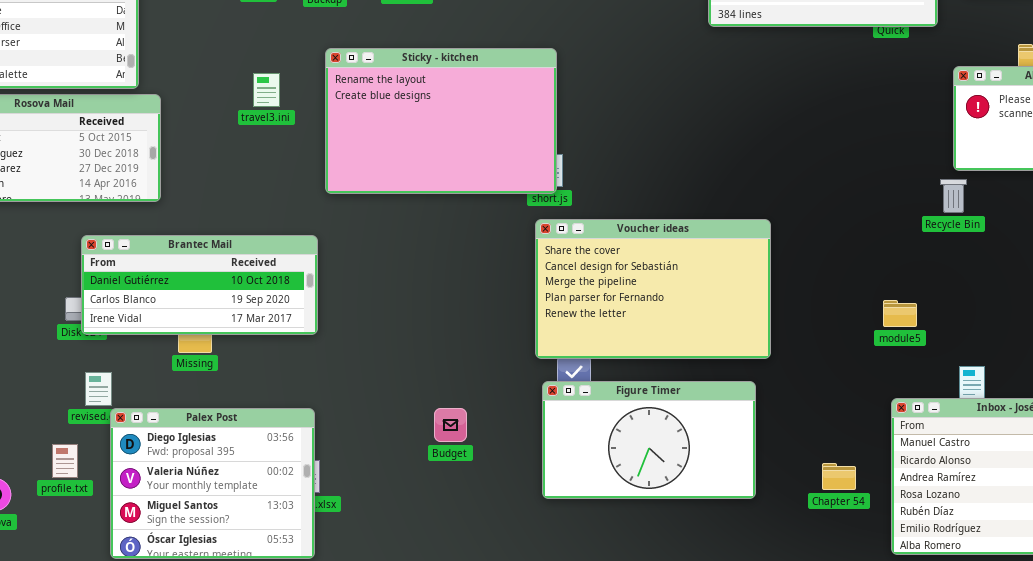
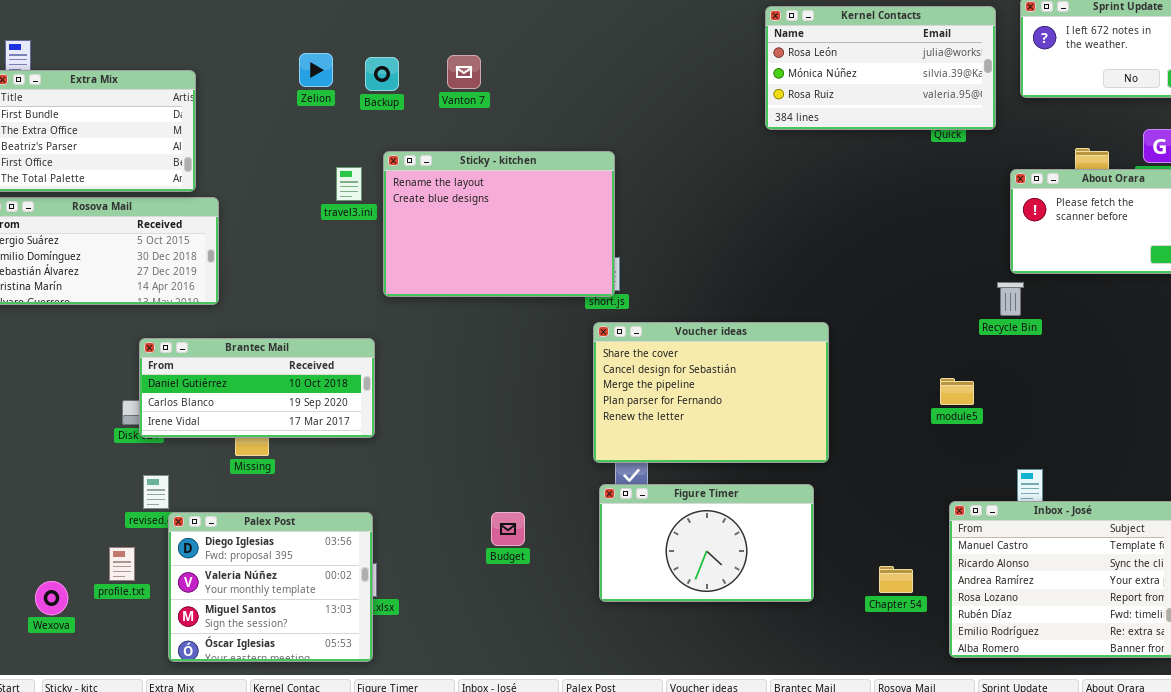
travel3.ini: [253,73,280,107] -> [336,167,362,201], moved
module5: [883,300,917,327] -> [940,378,974,405], moved

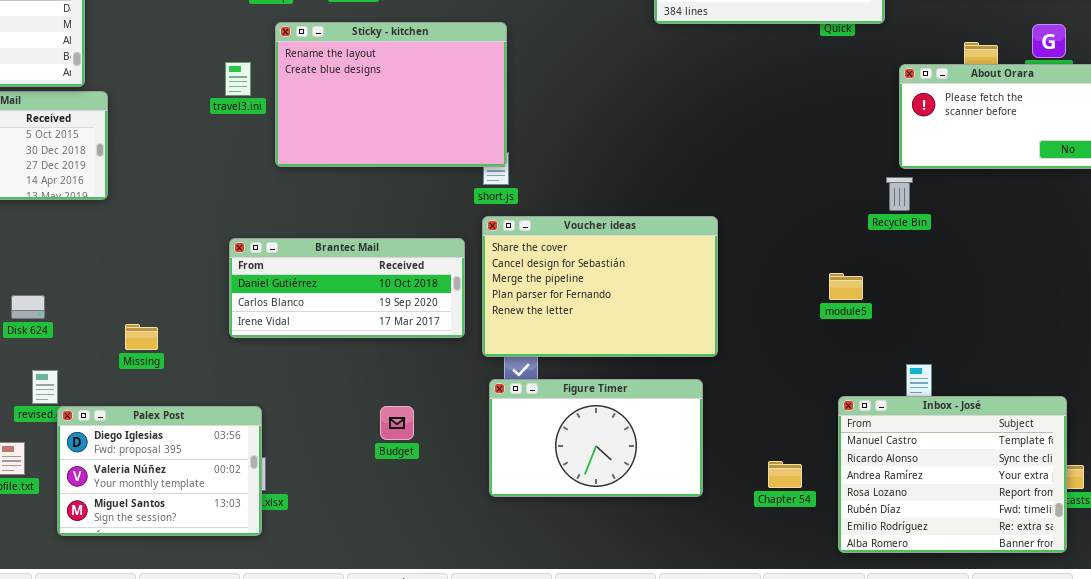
Sticky - kitchen: [383,151,615,297] -> [275,22,507,167], moved
Brantec Mail: [139,338,375,438] -> [229,238,465,338], moved
Palex Post: [168,512,373,662] -> [57,406,262,536], resized

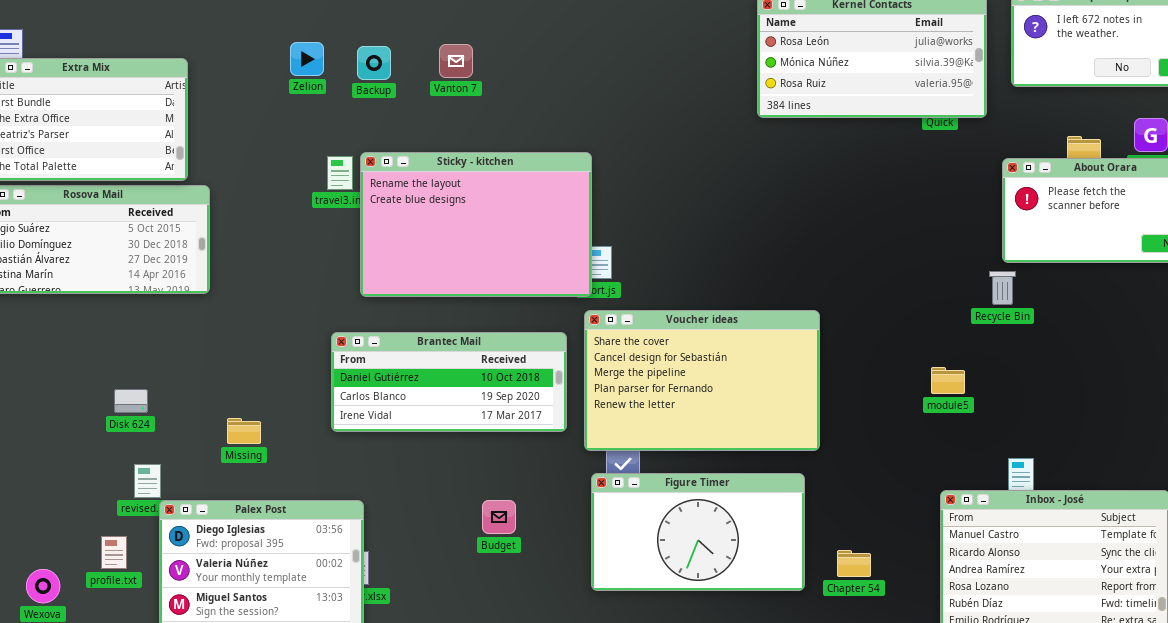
Sticky - kitchen: [275,22,507,167] -> [360,152,592,297], moved
Chapter 54: [768,461,802,488] -> [837,550,871,577], moved

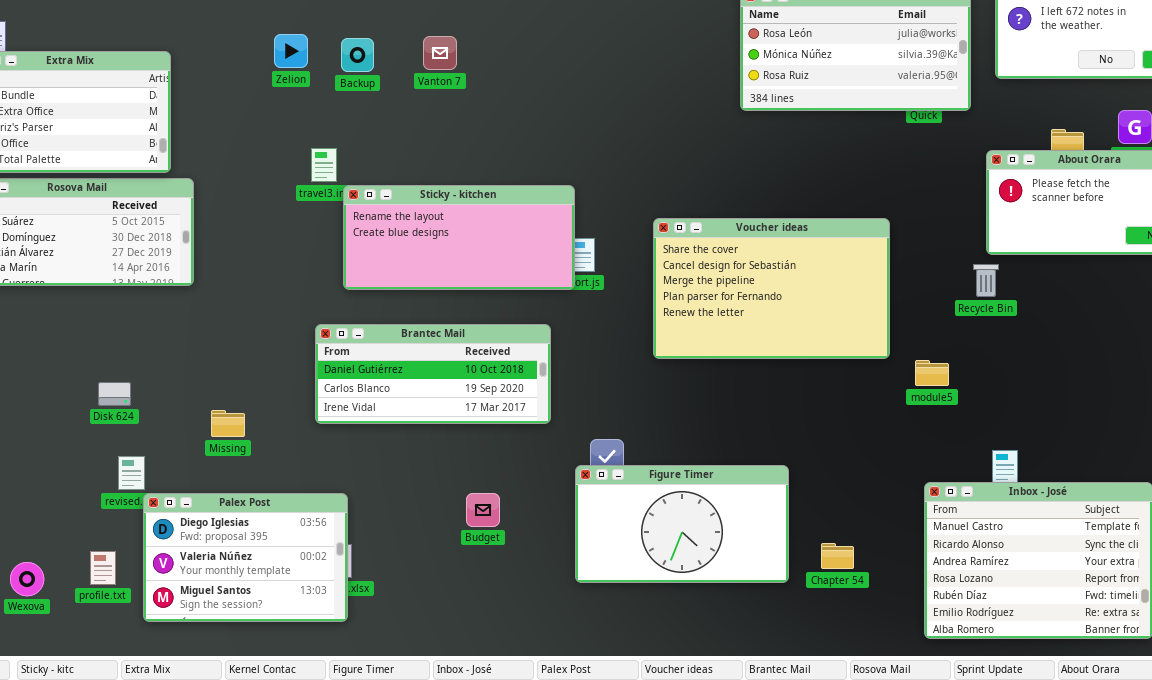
Sticky - kitchen: [360,152,592,297] -> [343,185,575,290], resized
Voucher ideas: [584,310,820,451] -> [653,218,890,359], moved
profile.txt: [101,536,127,569] -> [90,551,116,585], moved

